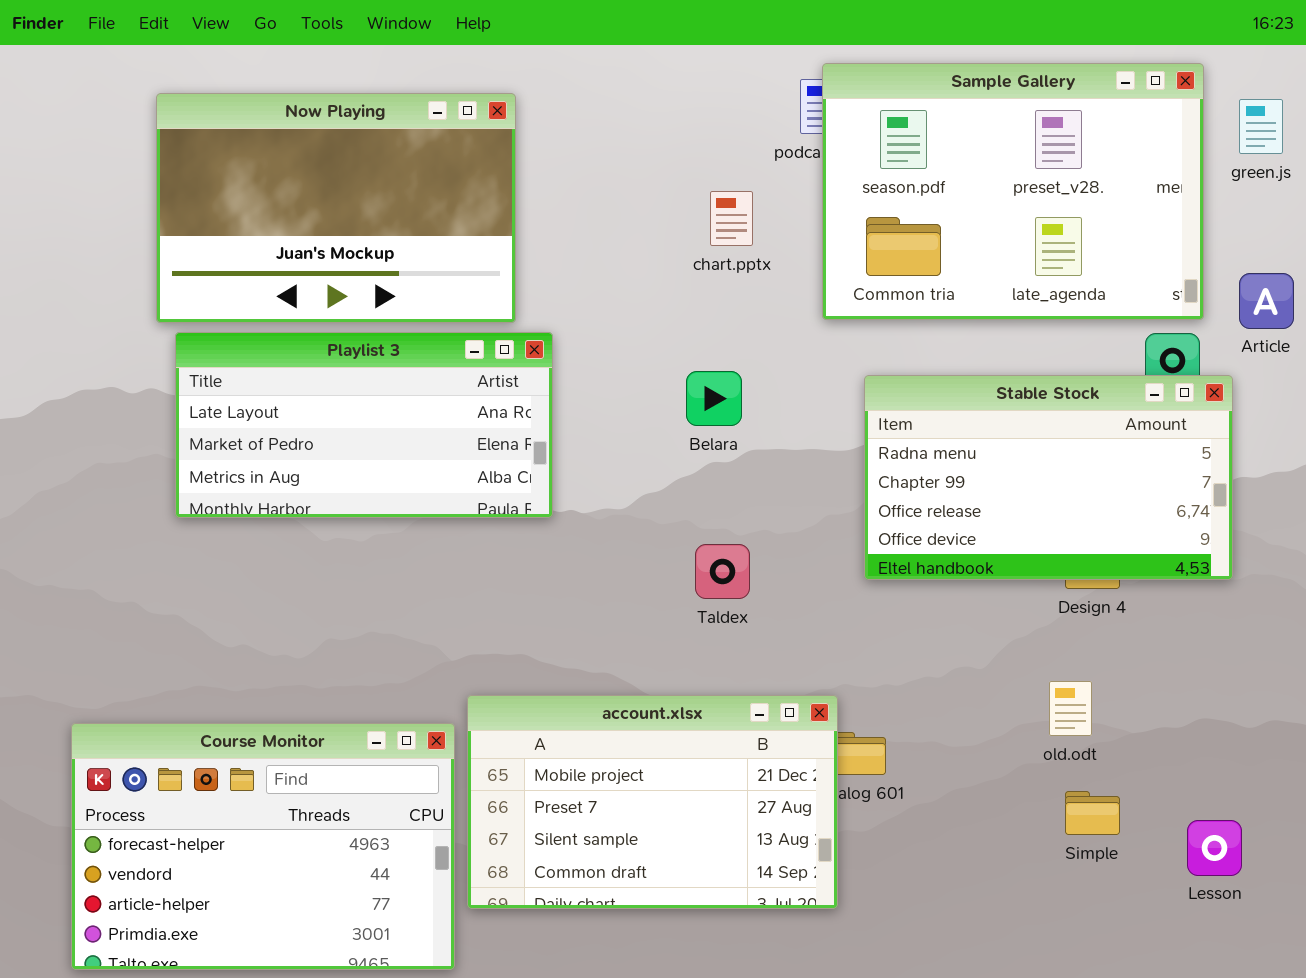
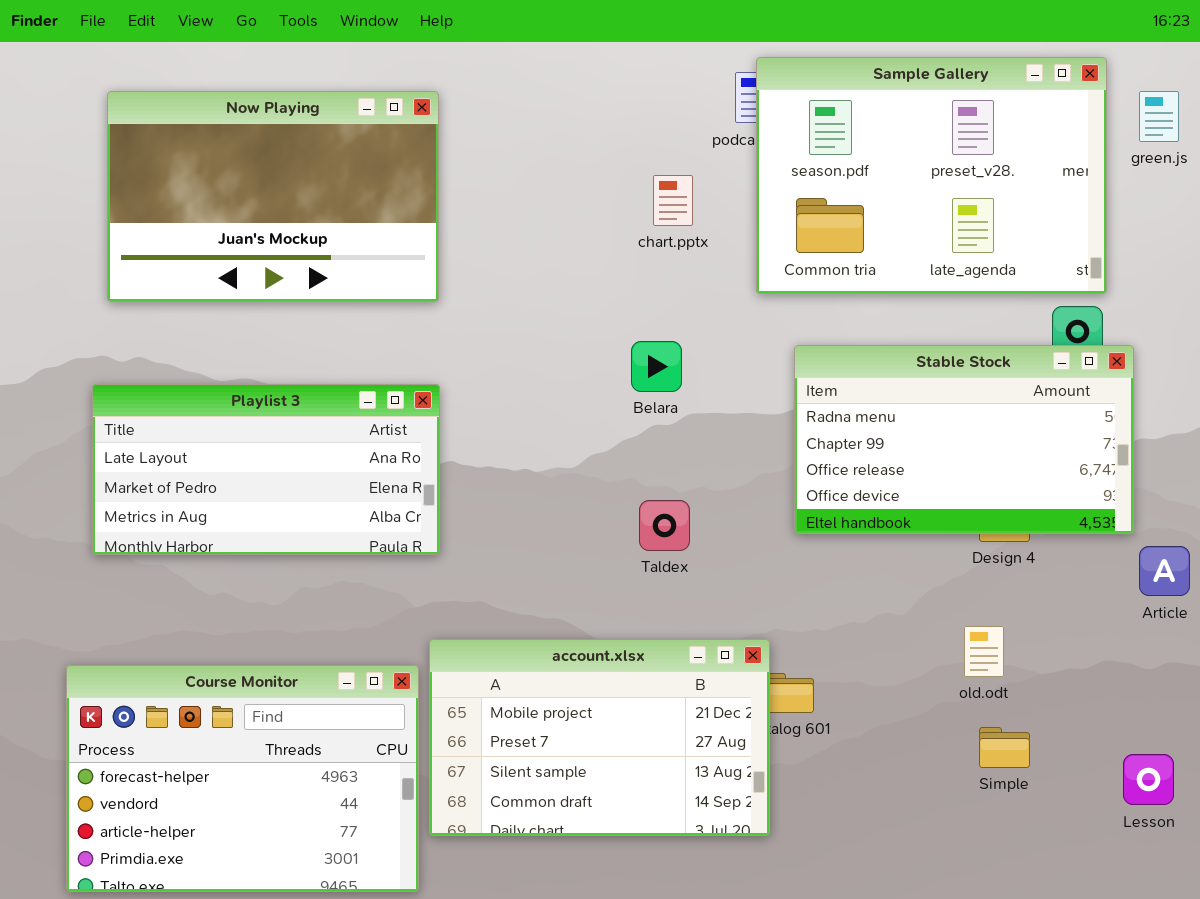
Now Playing: [156,93,516,323] -> [107,91,439,302], moved
Article: [1239,273,1294,329] -> [1139,546,1190,596], moved
Playlist 3: [175,332,553,518] -> [92,384,440,555], moved
Lesson: [1187,820,1242,876] -> [1123,754,1174,805], moved

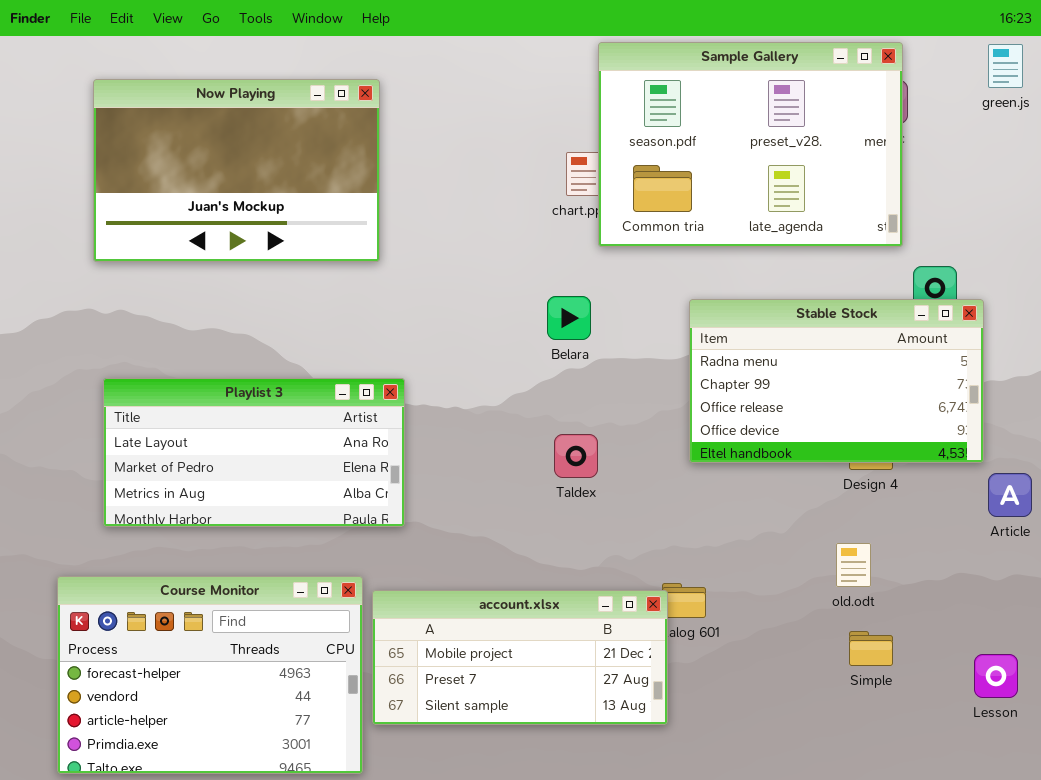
Sample Gallery: [756,57,1107,294] -> [598,42,903,247], moved
green.js: [1139,91,1179,142] -> [988,44,1023,88], moved
Playlist 3: [92,384,440,555] -> [103,378,405,527], moved
account.xlsx: [429,639,770,836] -> [372,590,668,725], resized

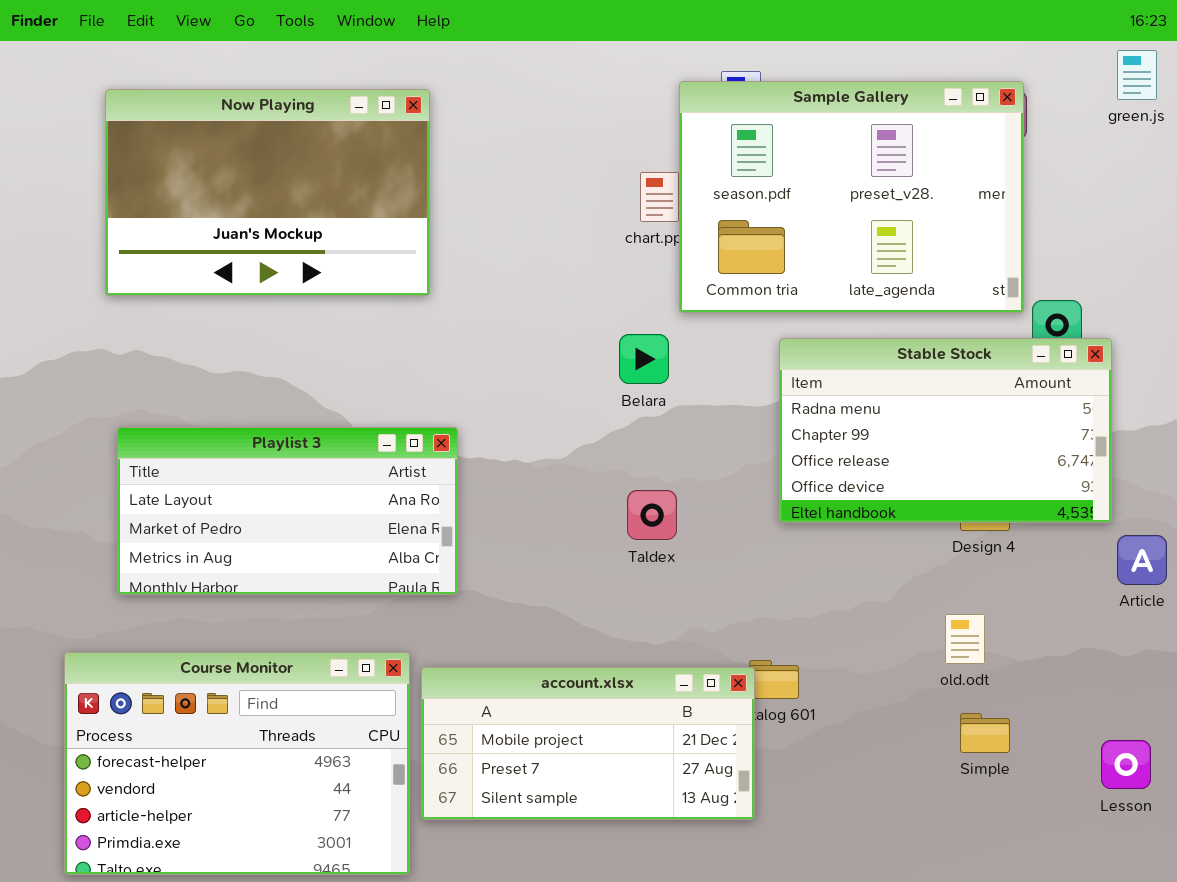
Sample Gallery: [598,42,903,247] -> [679,81,1024,313], moved

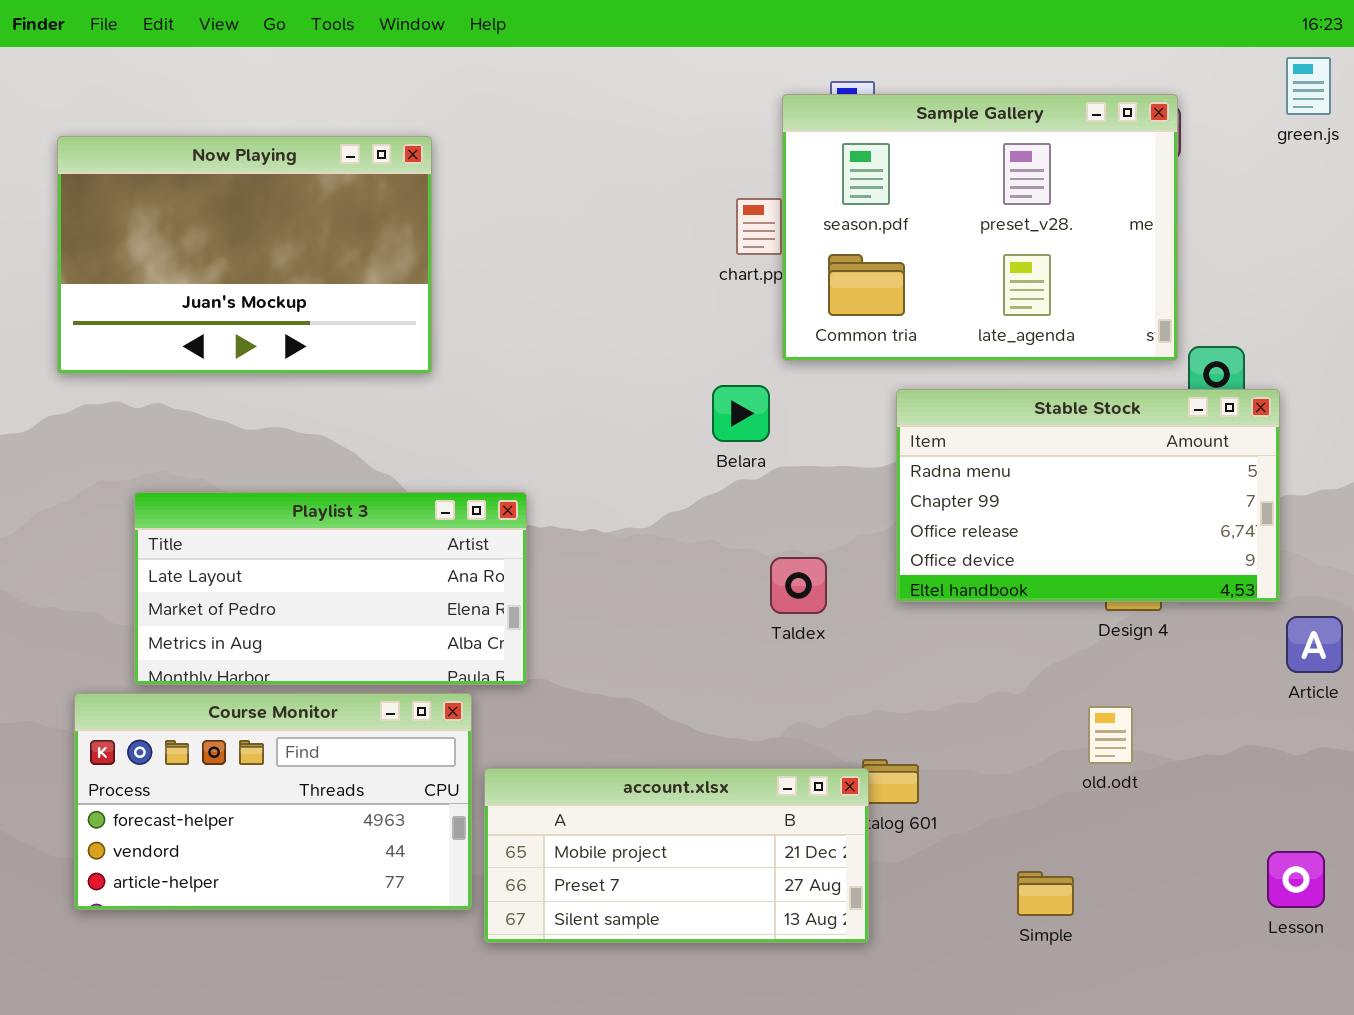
Now Playing: [105,89,430,296] -> [57,136,432,374], moved
Taldex: [627,490,677,540] -> [770,557,827,614], moved
Course Monitor: [64,652,410,875] -> [74,693,472,910], moved, resized
Simple: [960,713,1010,753] -> [1017,871,1074,916], moved

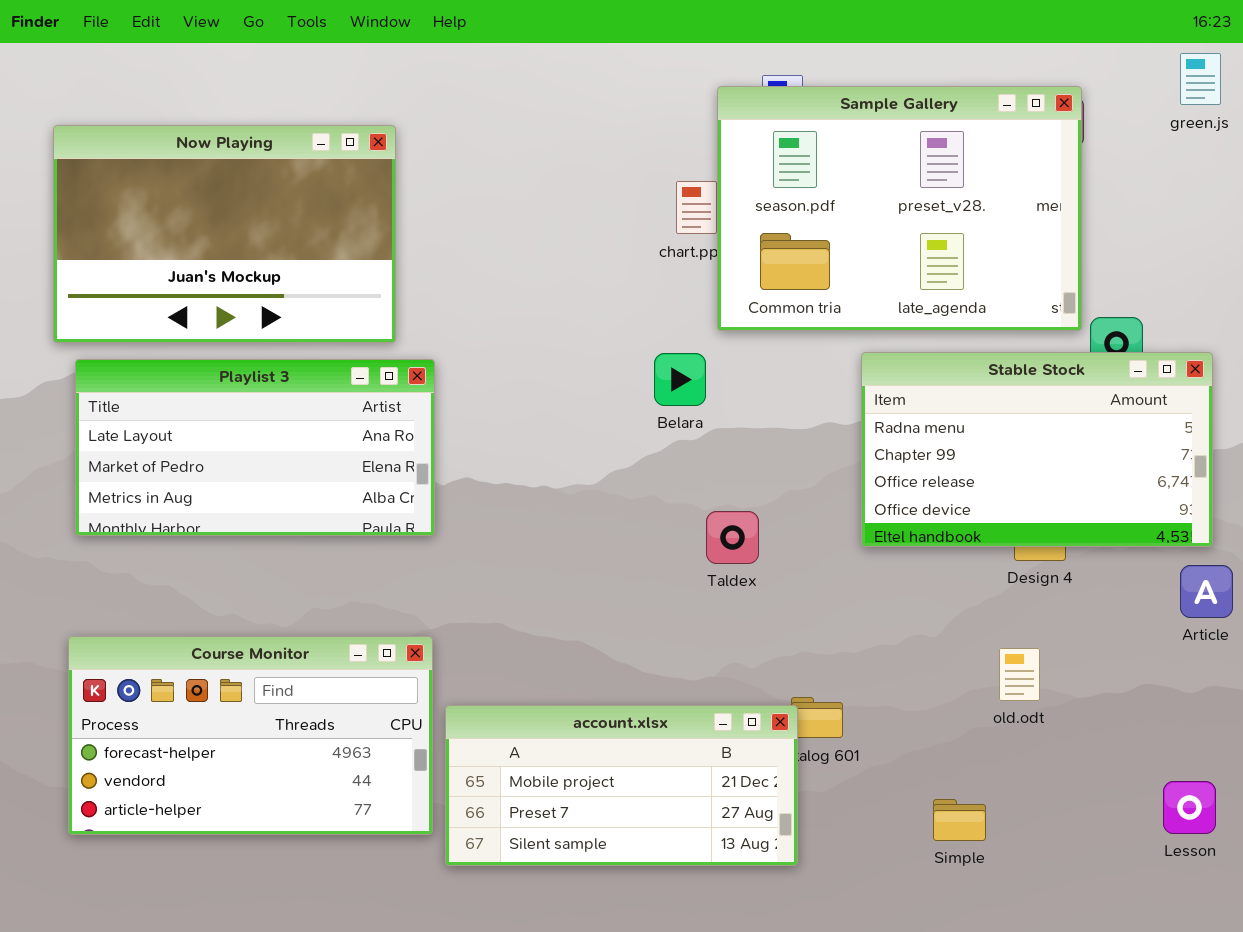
Stable Stock: [896,389,1280,602] -> [861,352,1213,547], moved
Playlist 3: [134,492,527,685] -> [75,359,435,536], moved

